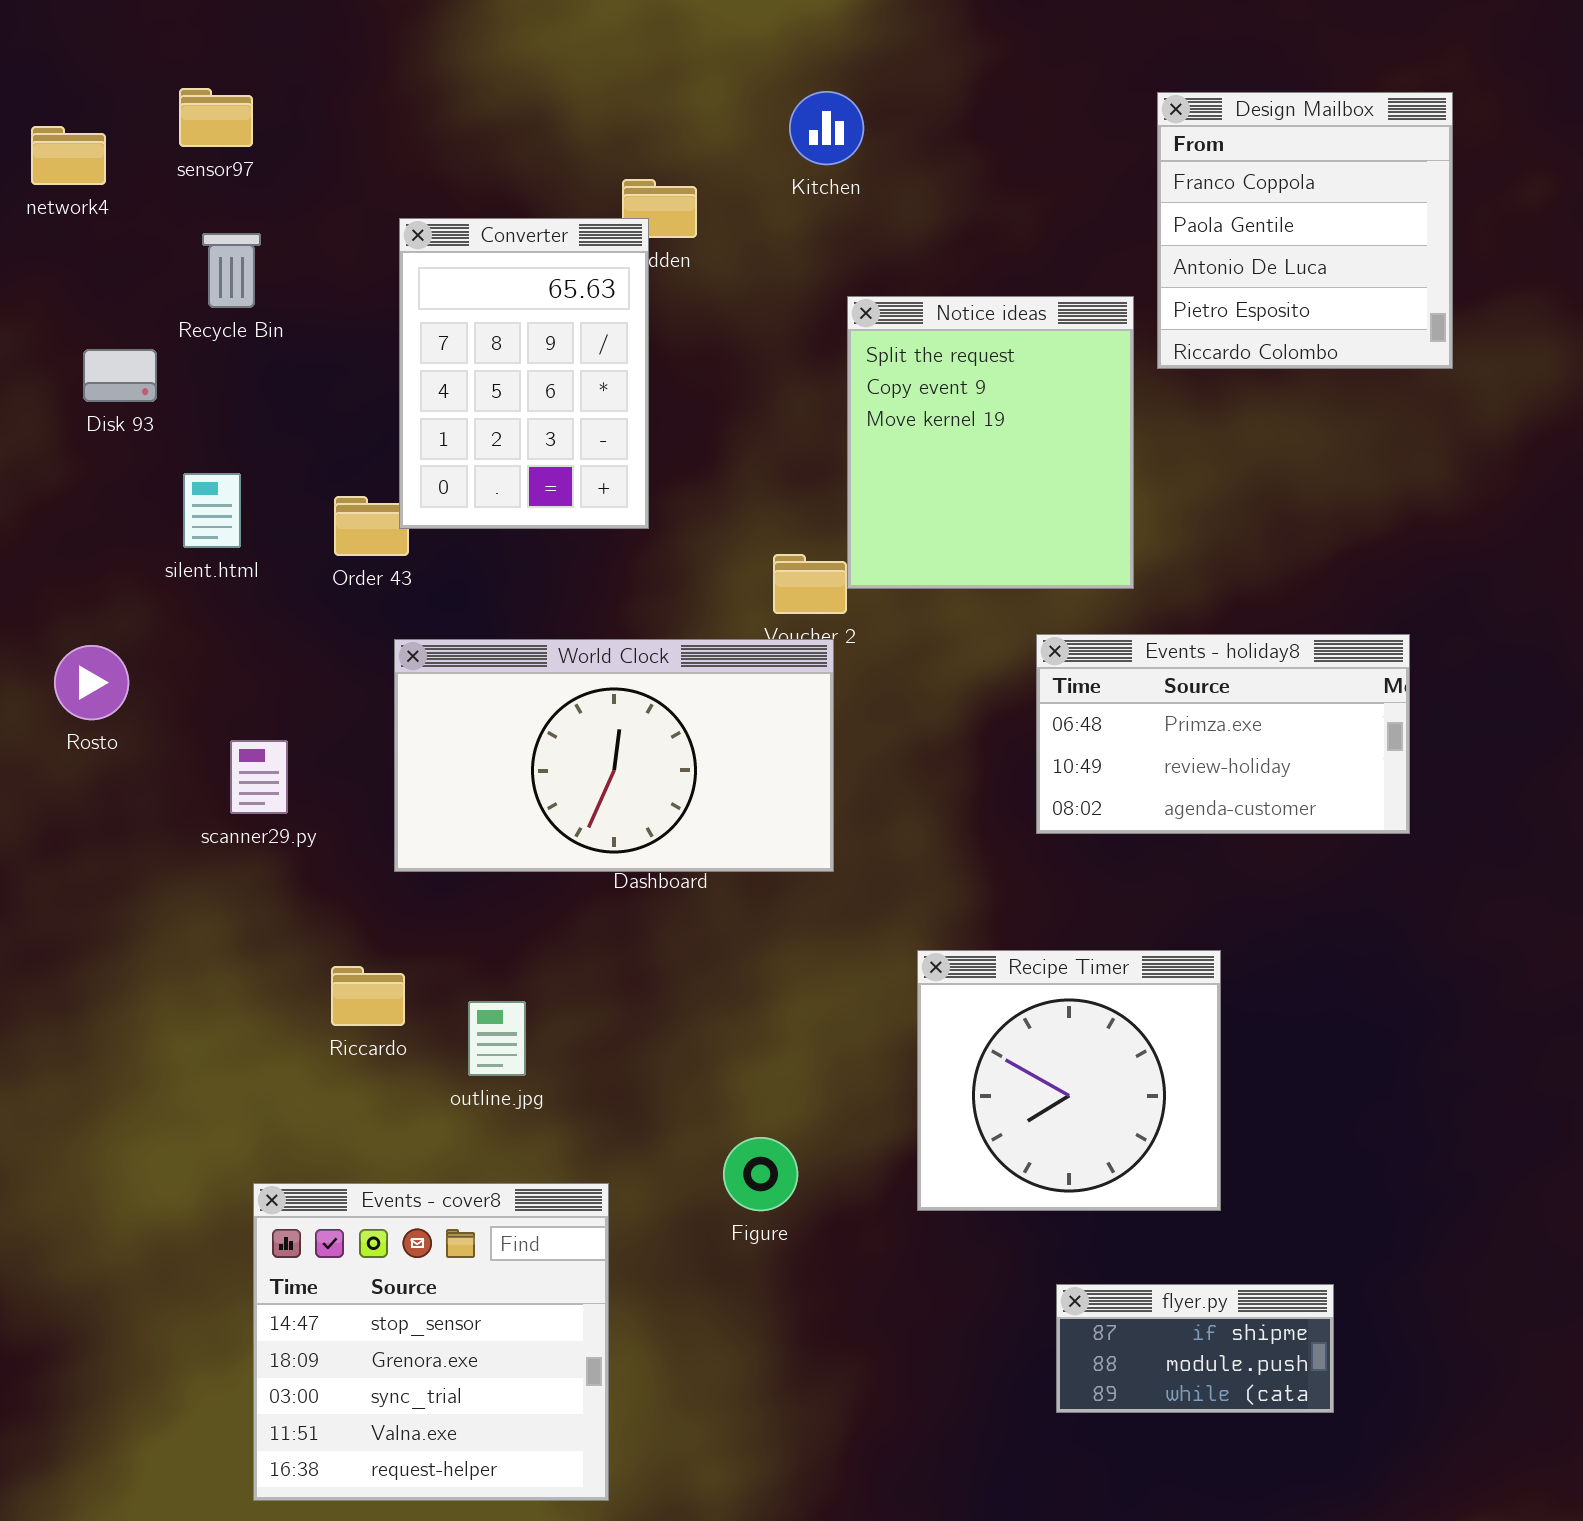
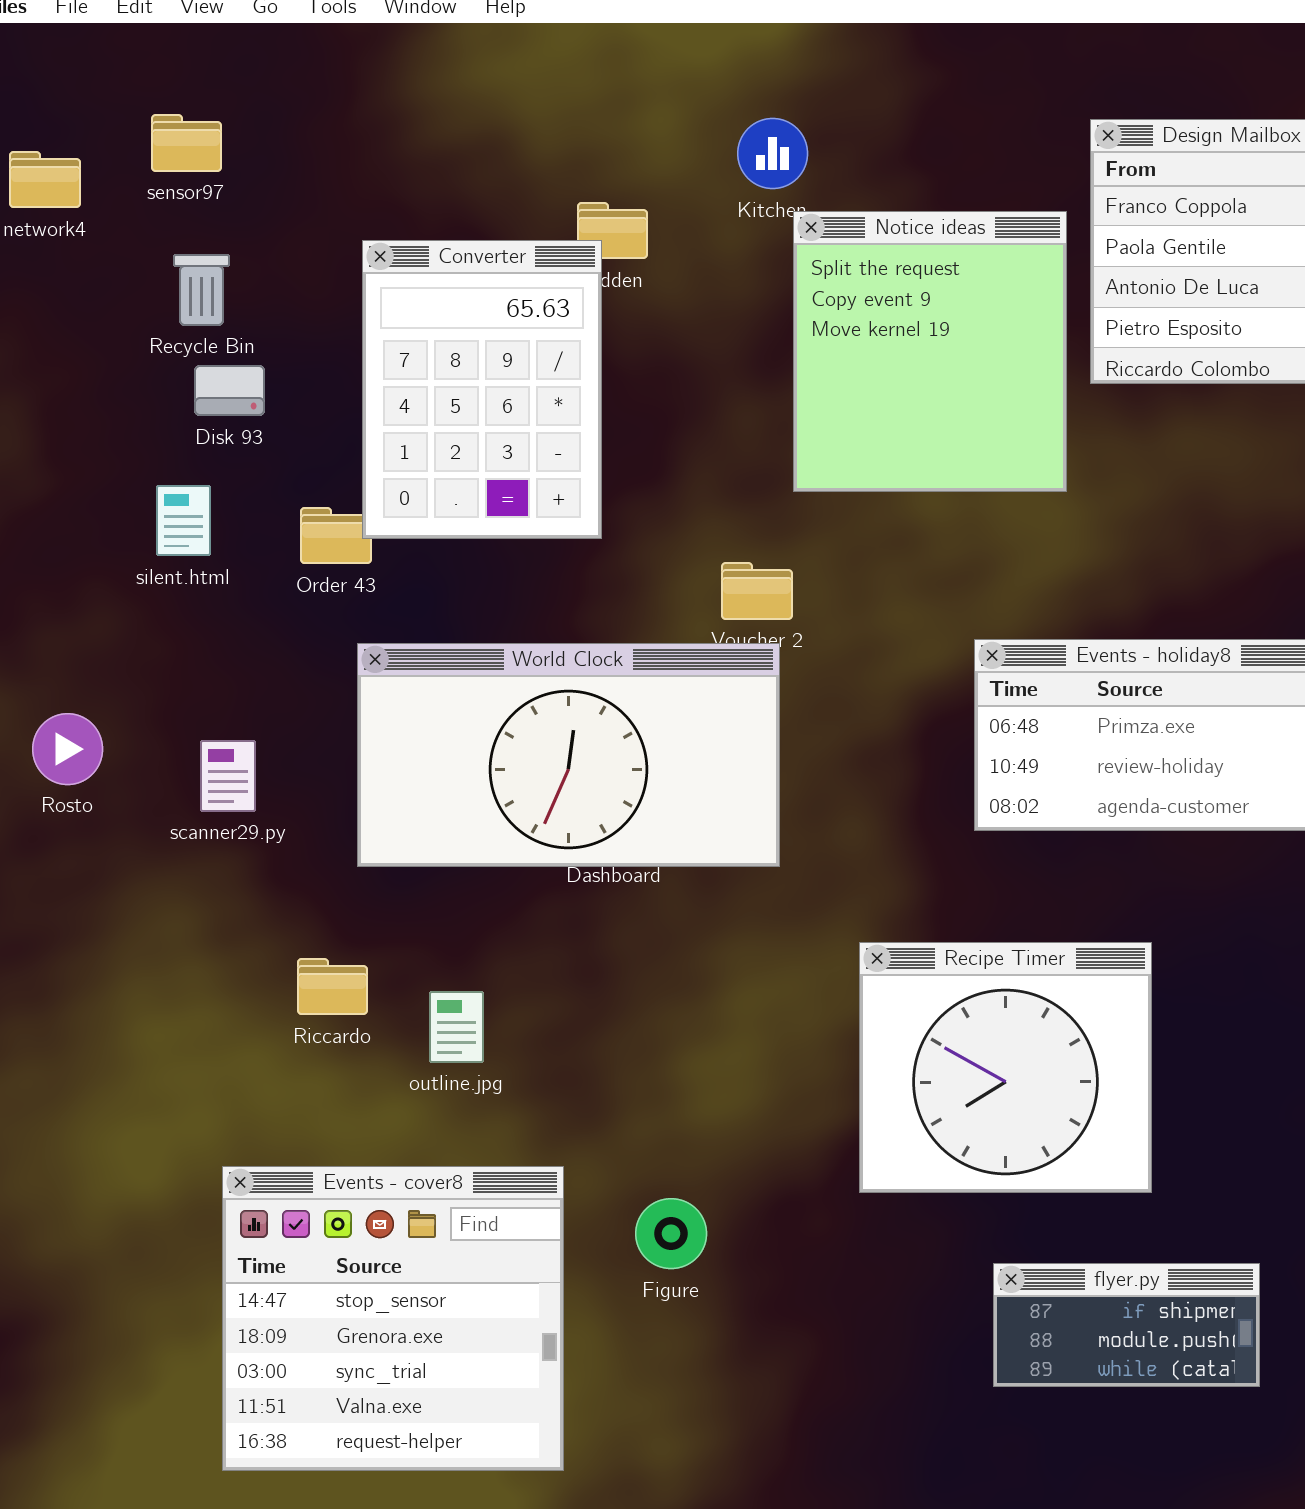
Notice ideas: [847,296,1134,589] -> [793,211,1067,492], moved
Disk 93: [83,349,157,402] -> [194,365,265,416], moved
Rosto: [54,645,129,720] -> [32,713,103,785], moved
Figure: [723,1137,798,1211] -> [635,1198,707,1269], moved

